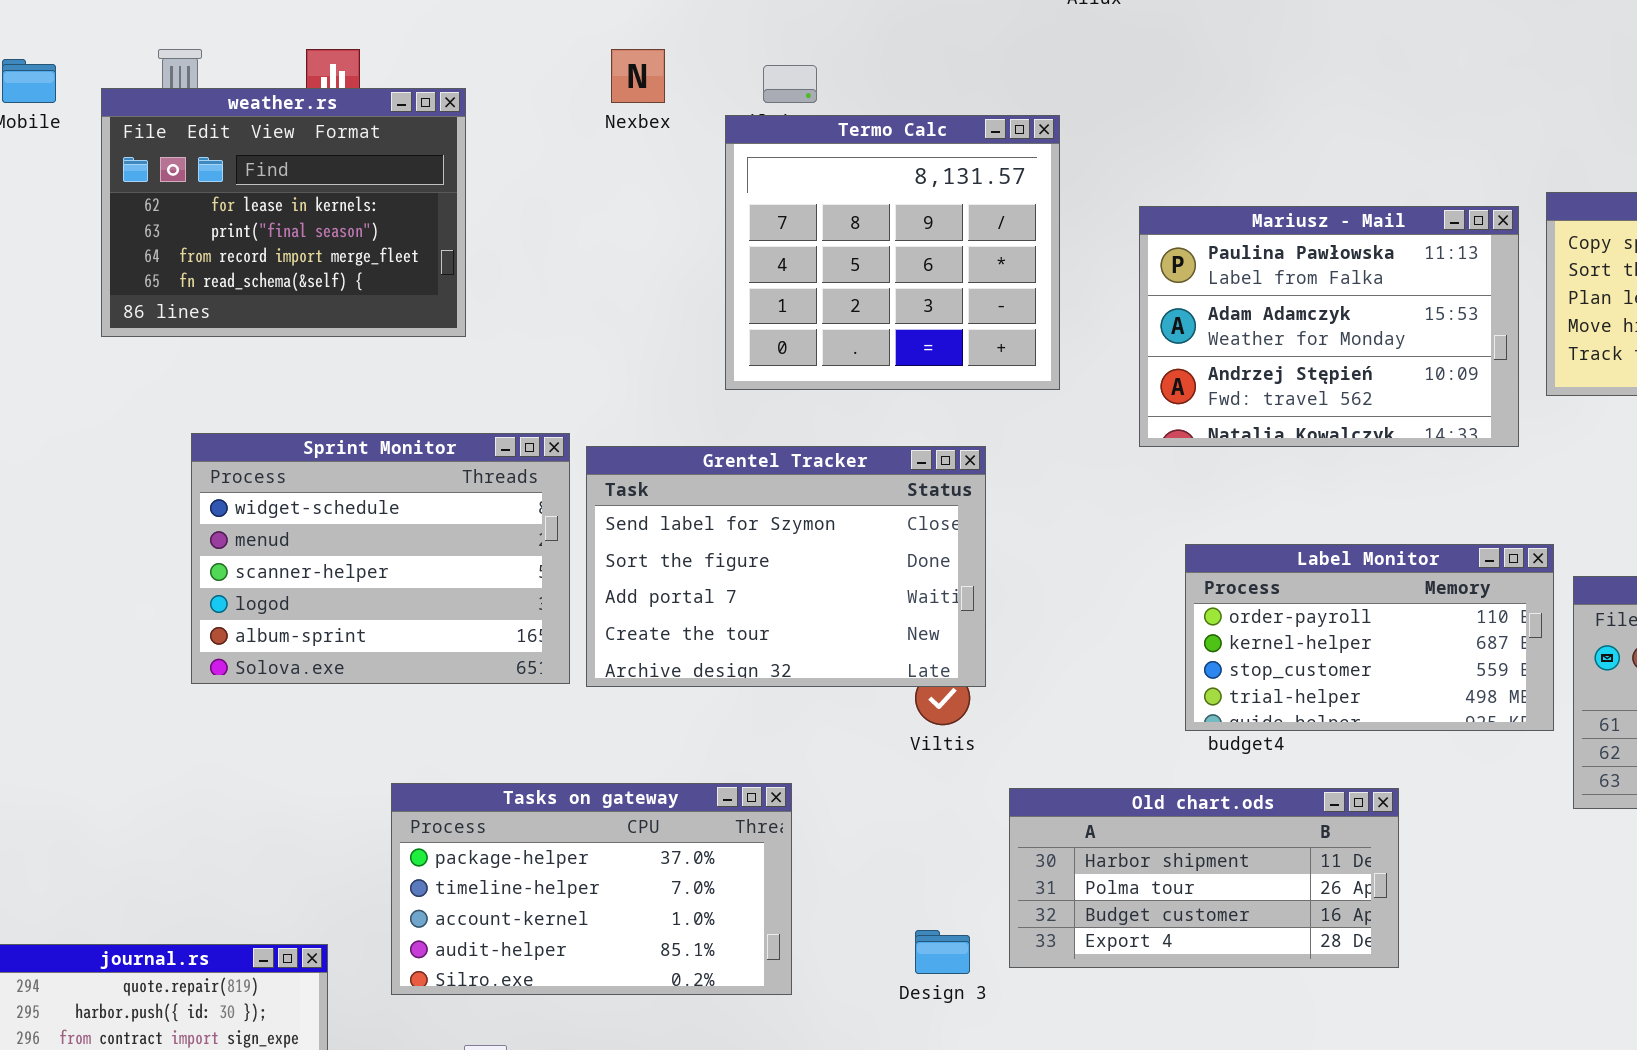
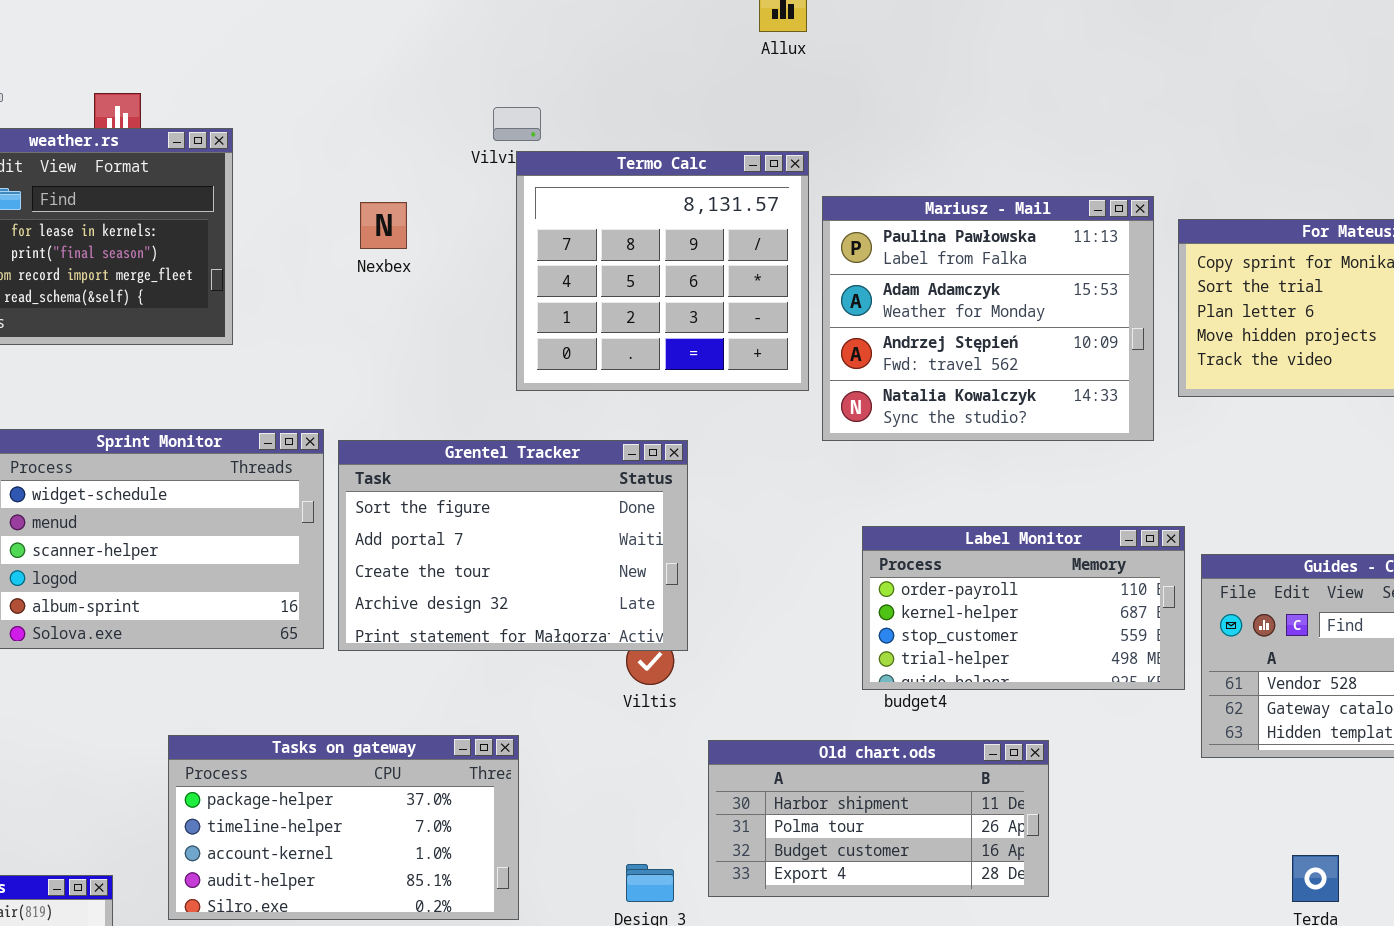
Nexbex: [611,49,665,103] -> [360,202,407,249], moved
Termo Calc: [725,115,1060,390] -> [516,151,809,391], moved
Mariusz - Mail: [1139,206,1519,447] -> [822,196,1154,441], resized
Grentel Tracker: [586,446,986,687] -> [338,440,688,651], scrolled down 1 row

